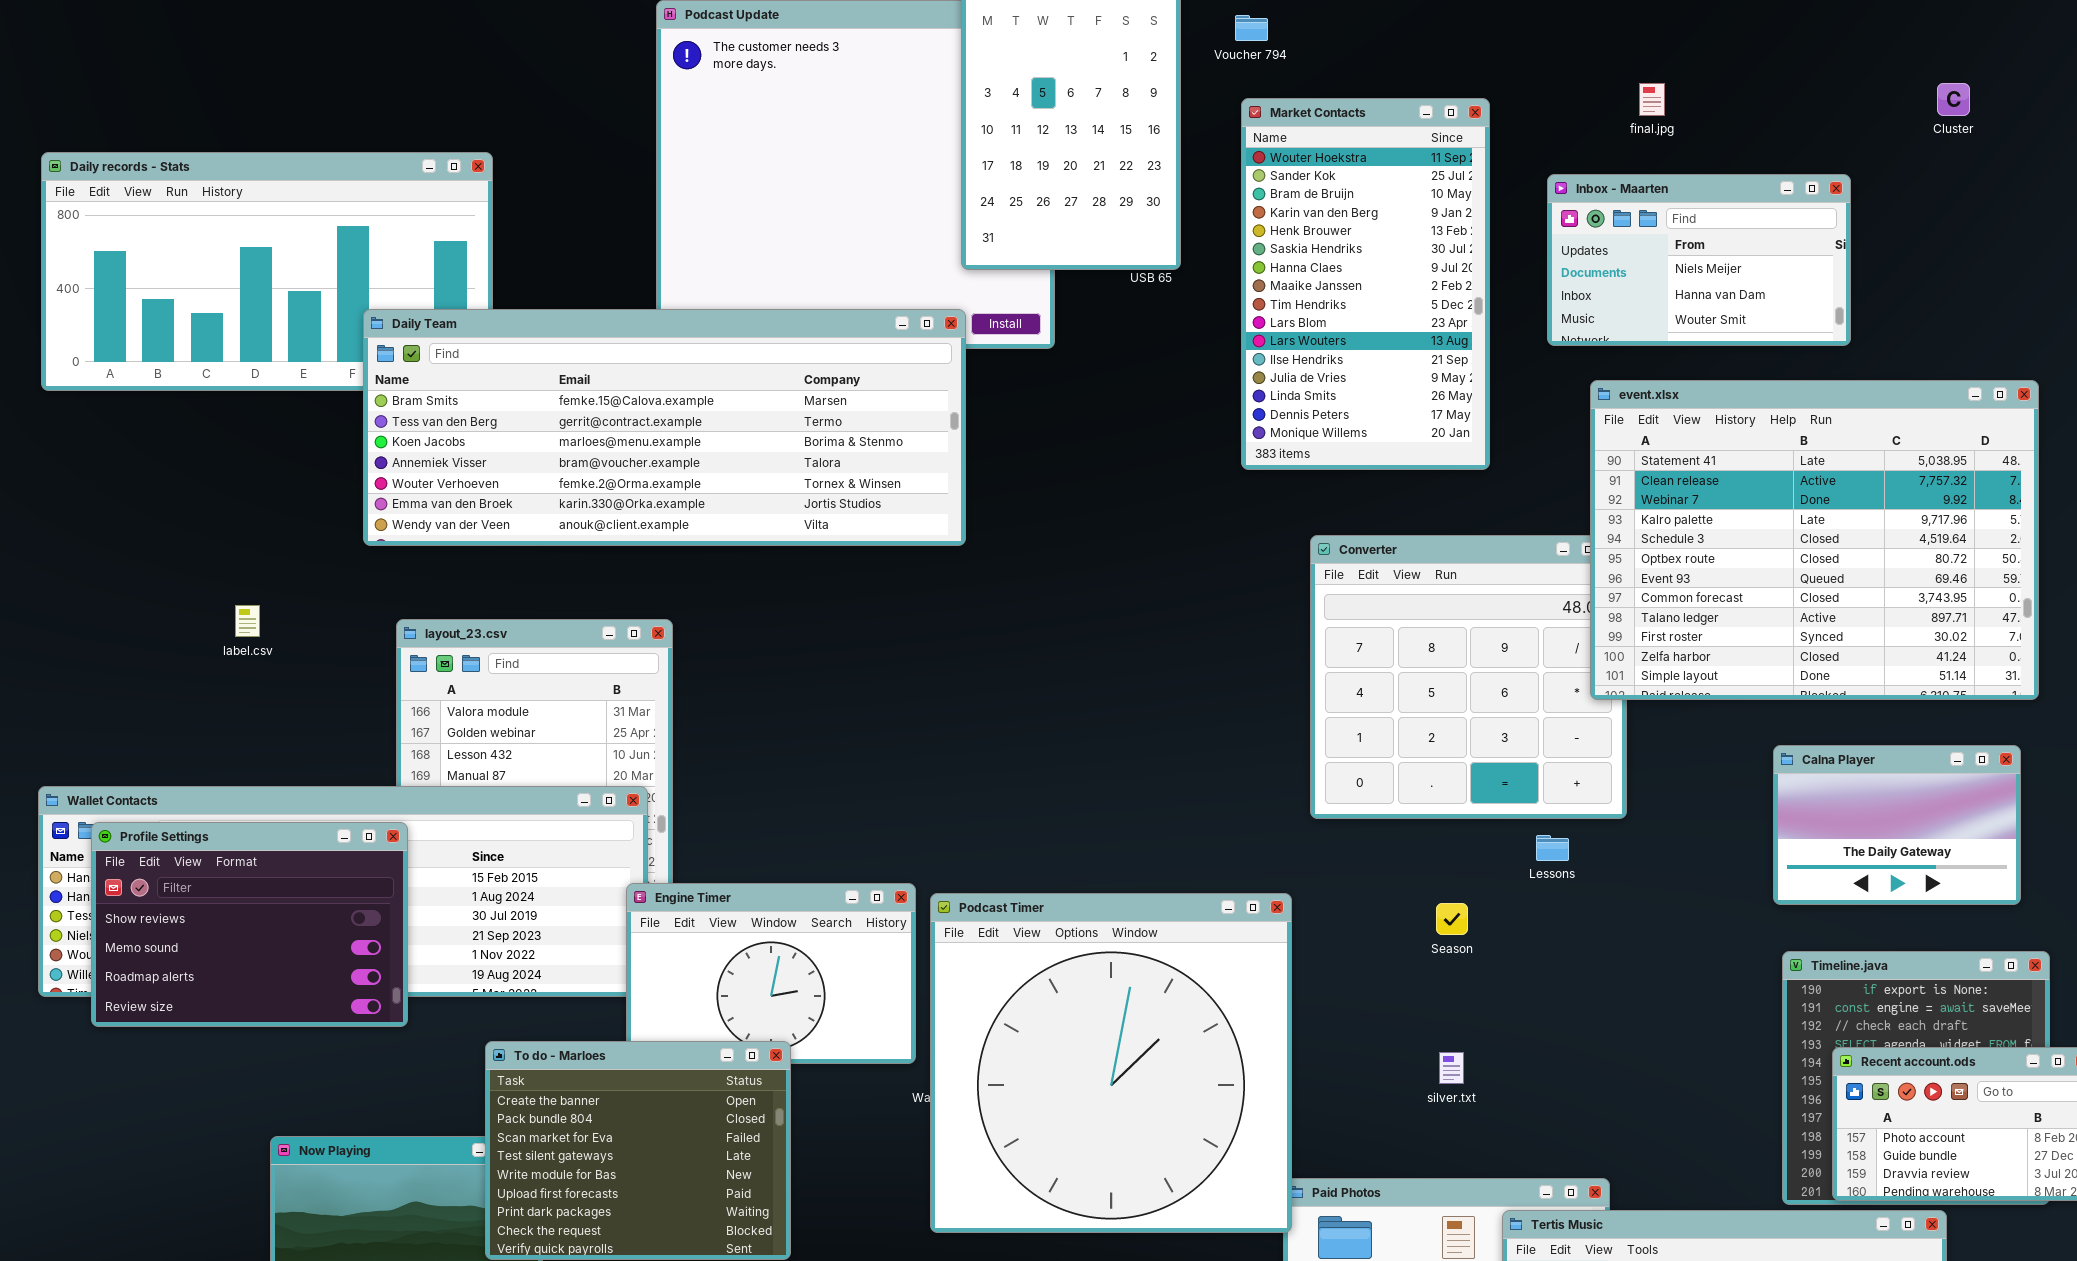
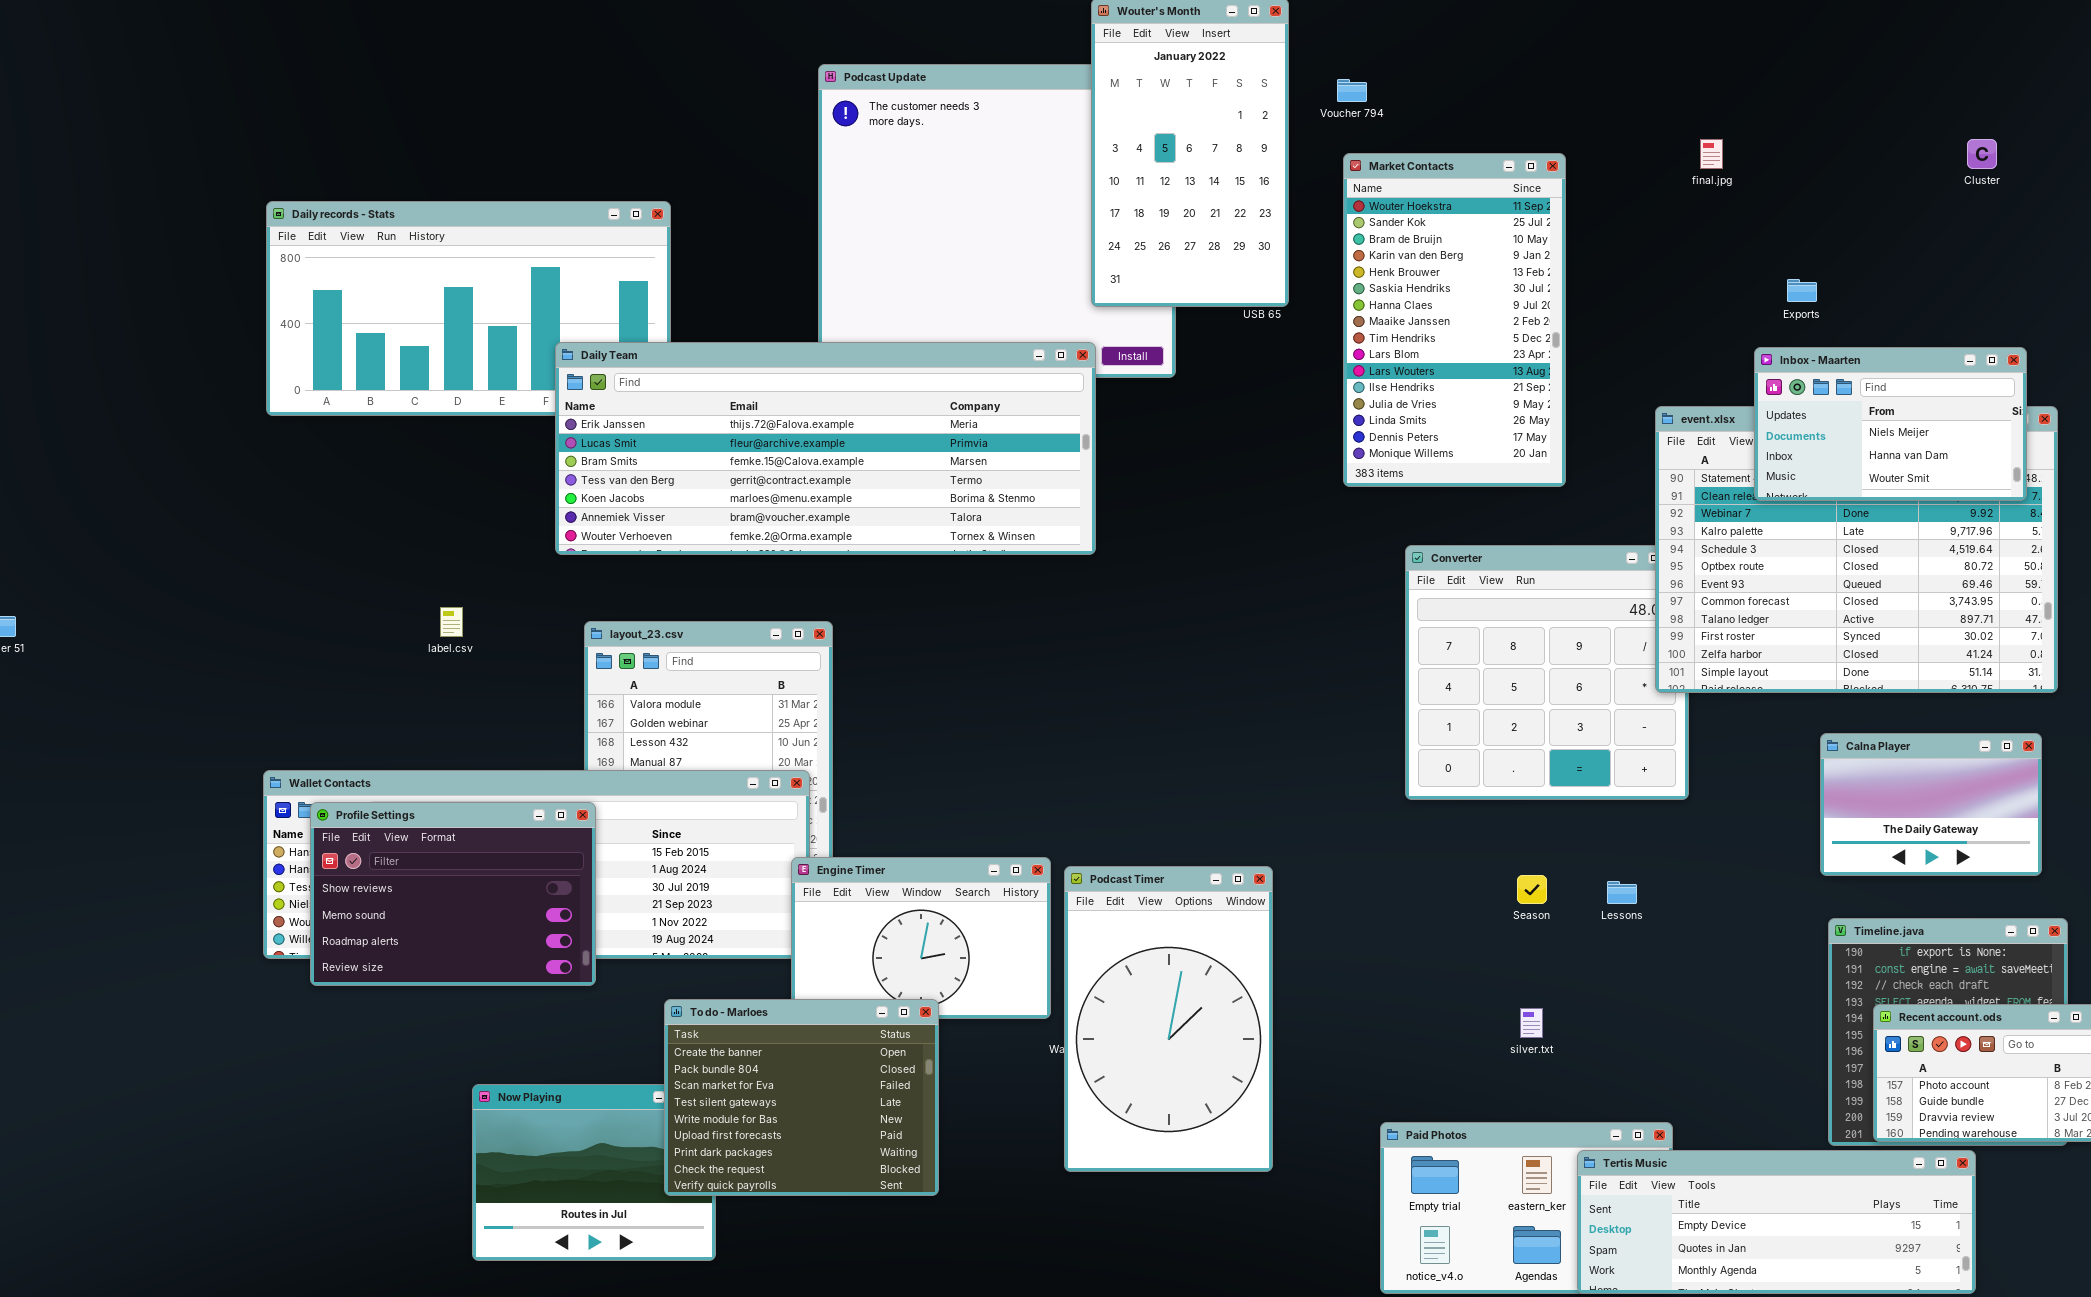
Inbox - Maarten: [1547,174,1851,346] -> [1754,347,2027,501], moved
Daily Team: [363,309,966,546] -> [555,342,1096,555], scrolled up 2 rows
Lessons: [1536,835,1569,861] -> [1607,881,1637,904], moved
Podcast Timer: [930,893,1292,1233] -> [1064,866,1273,1172], resized

